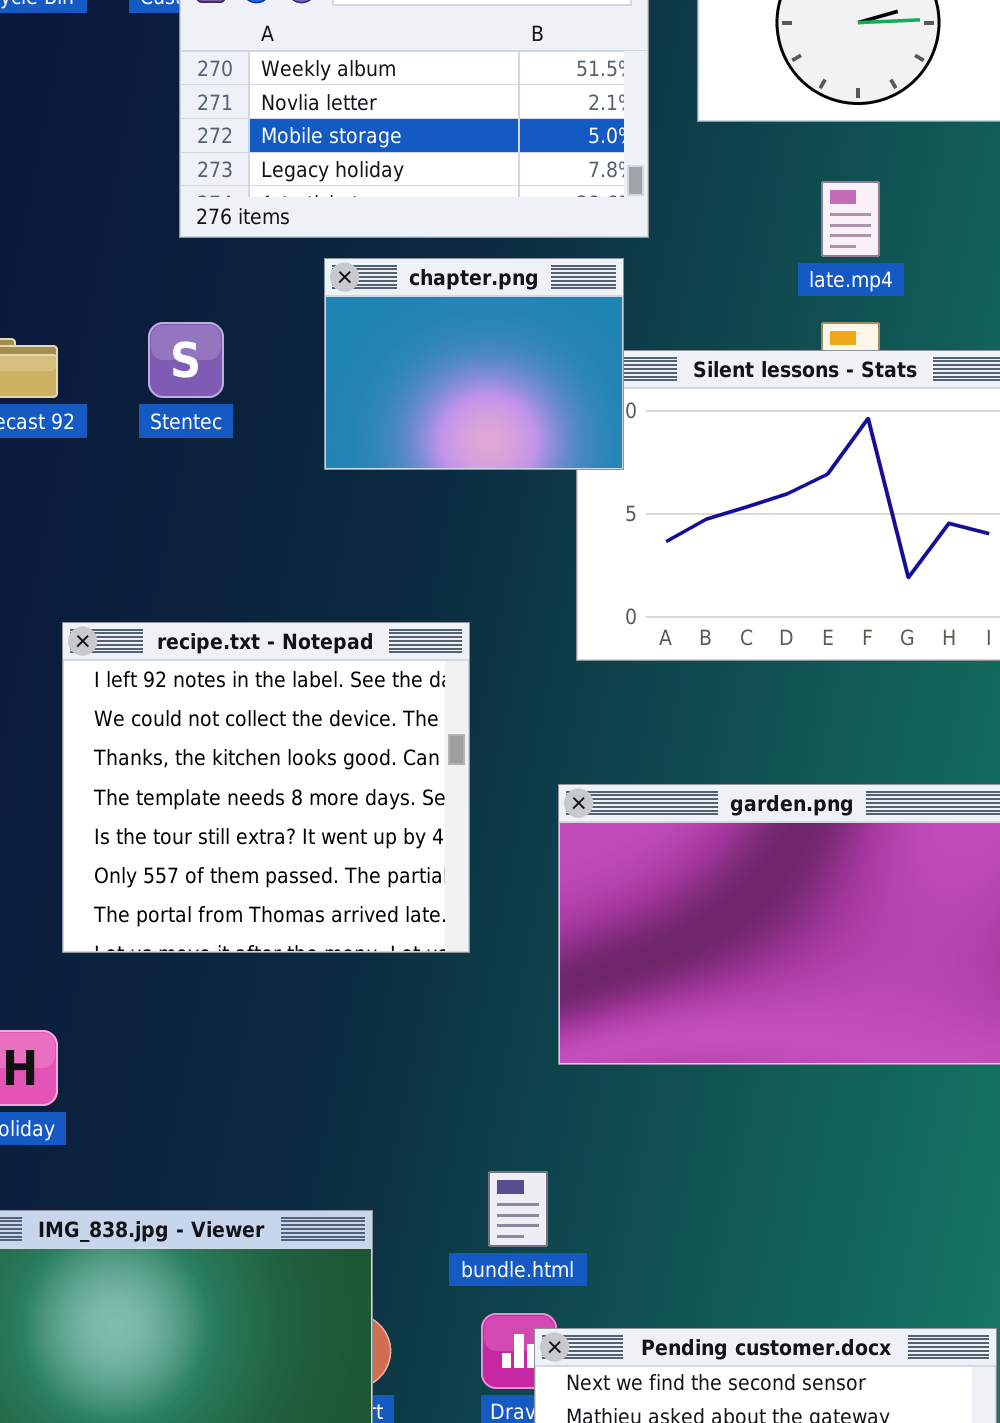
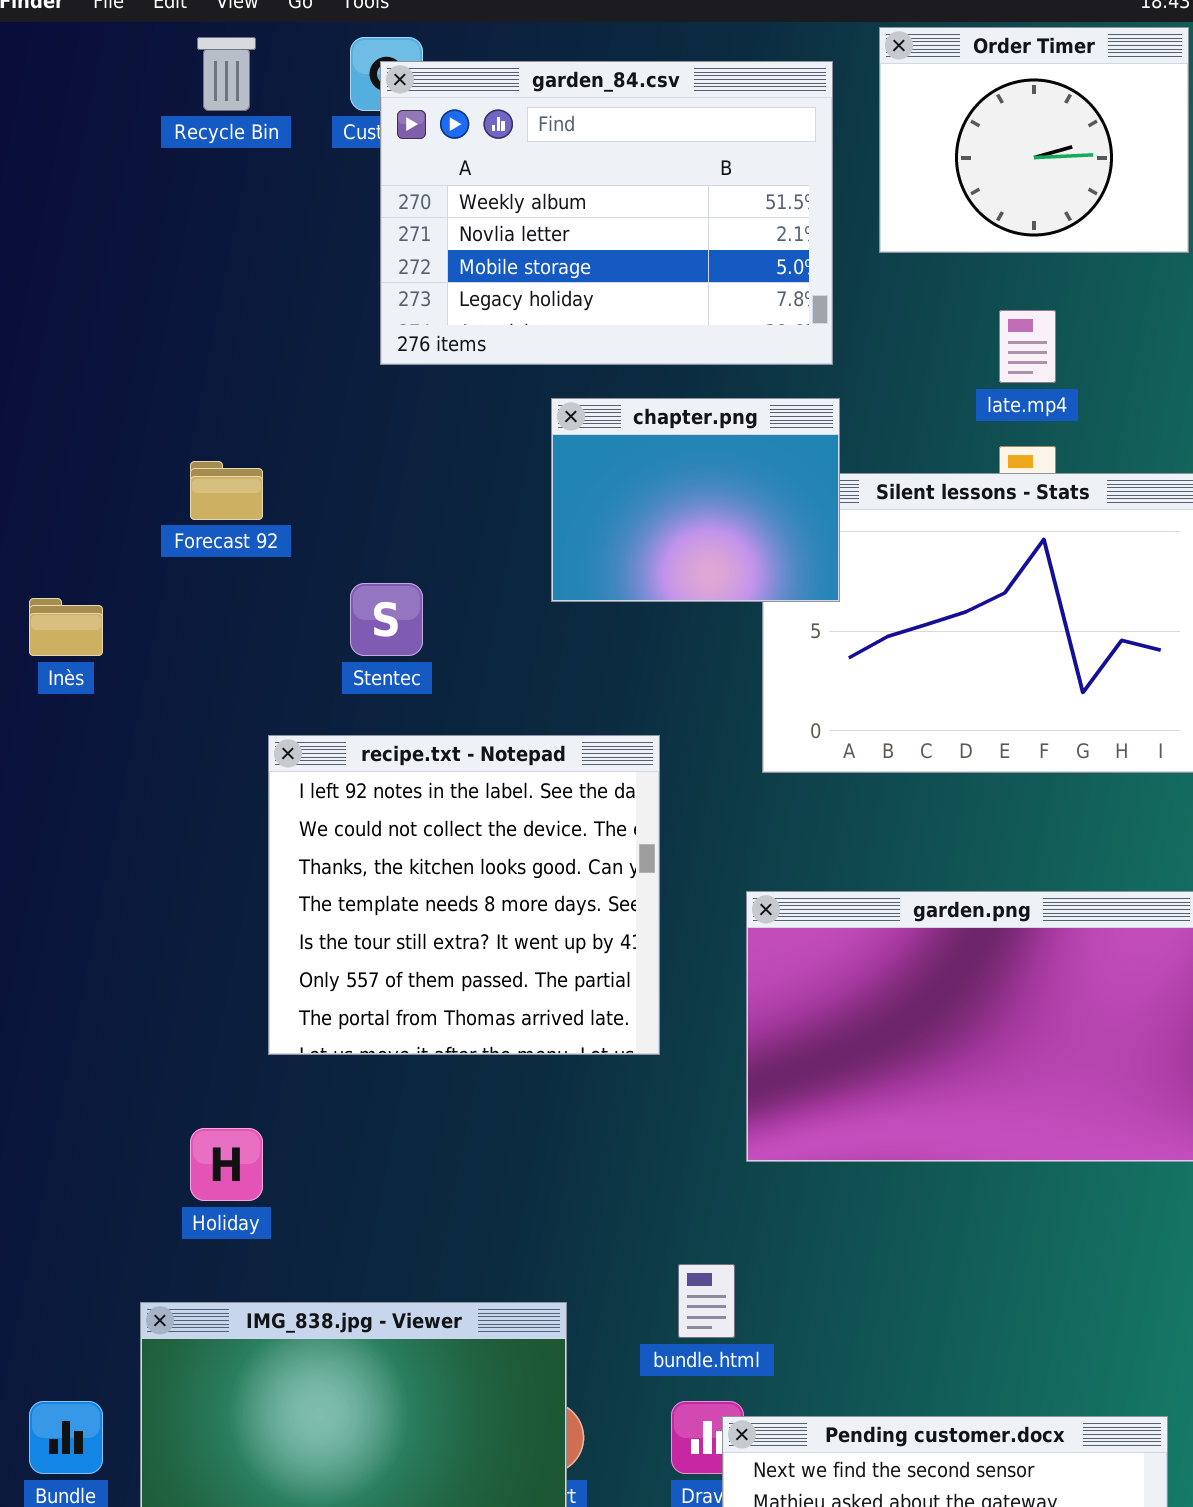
chapter.png: [324,258,624,470] -> [551,398,840,602], moved
Stentec: [148,322,224,398] -> [350,583,423,656], moved

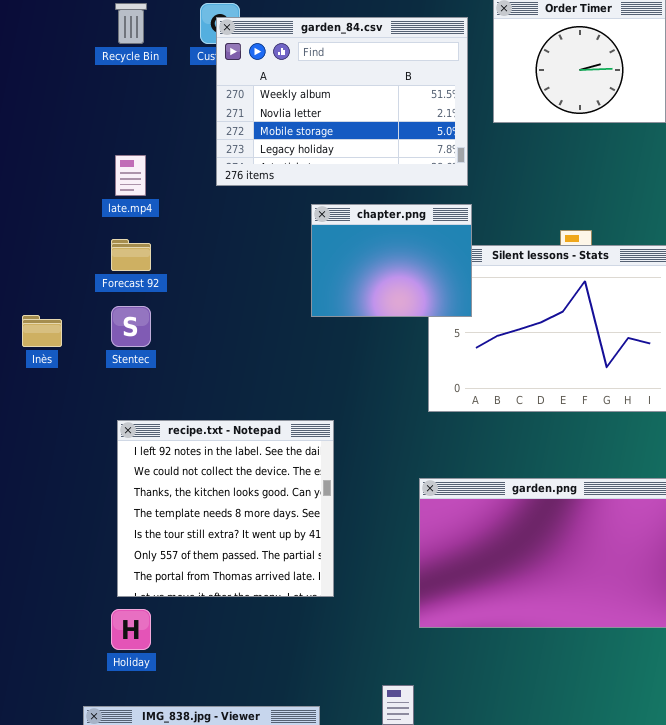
late.mp4: [999,310,1056,383] -> [115,155,146,196], moved
Stentec: [350,583,423,656] -> [111,306,151,347], moved
recipe.txt - Notepad: [268,735,660,1055] -> [117,420,334,597], moved

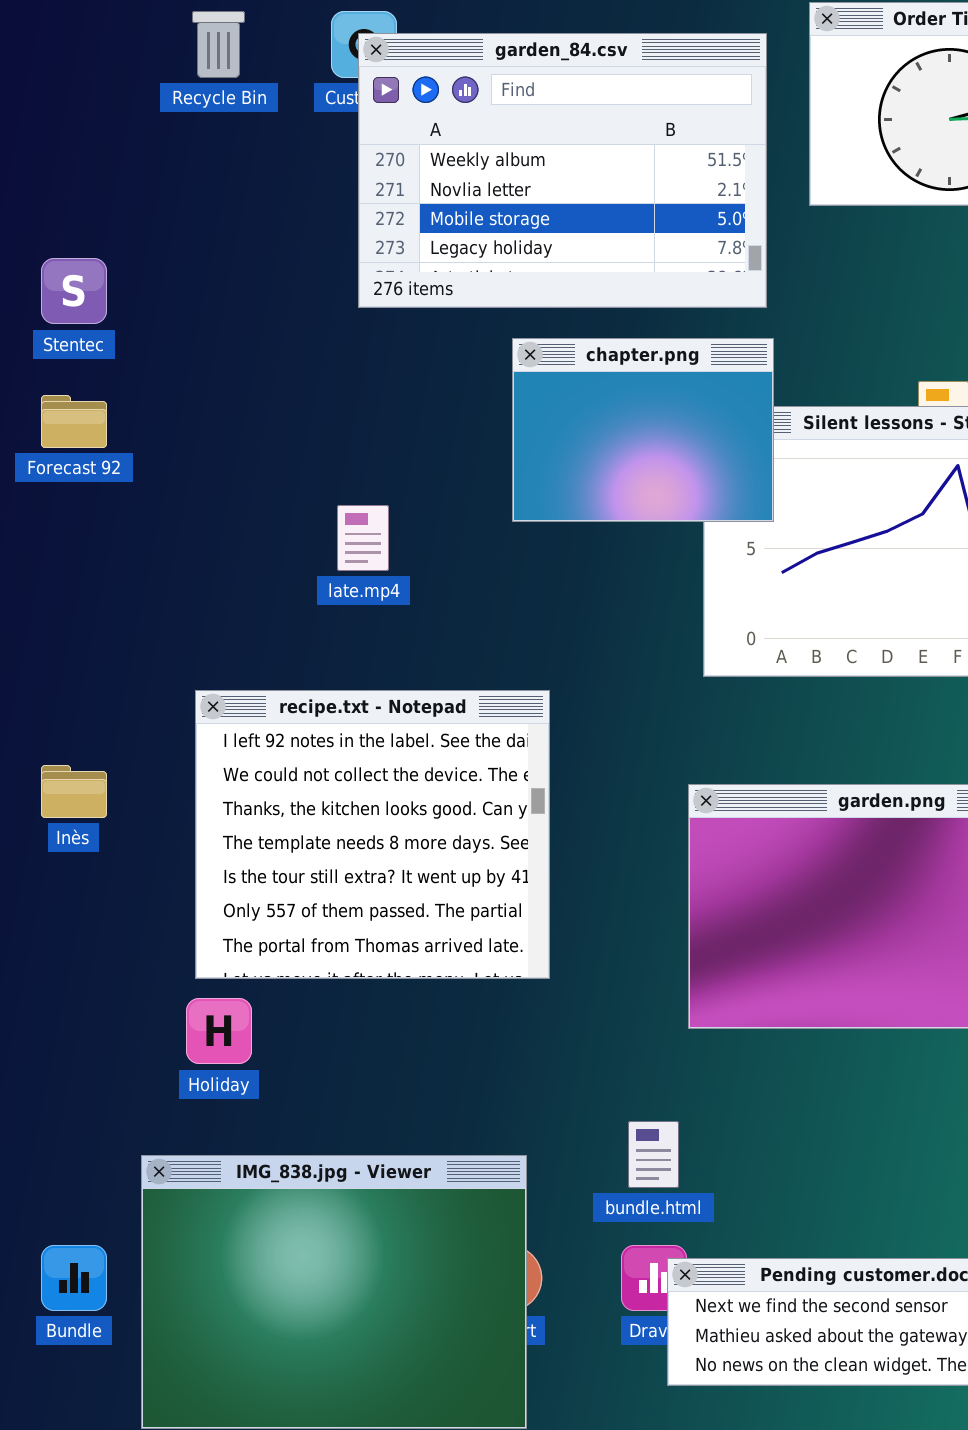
late.mp4: [115,155,146,196] -> [337,505,389,571], moved
Forecast 92: [111,239,151,271] -> [41,395,107,448], moved
Stentec: [111,306,151,347] -> [41,258,107,324], moved
Inès: [22,315,62,347] -> [41,765,107,818], moved

